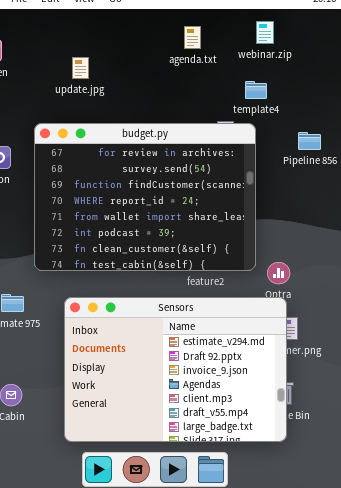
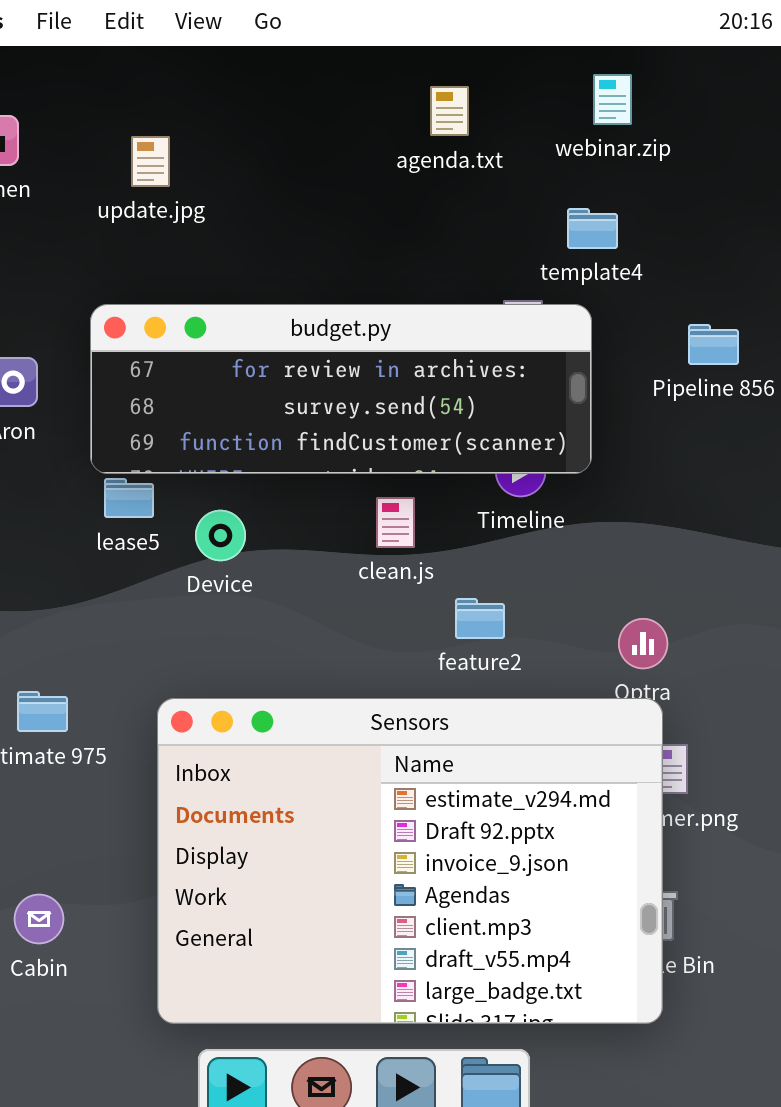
update.jpg: [72,57,89,79] -> [131,136,170,187], moved
budget.py: [34,123,256,271] -> [90,304,592,474], resized

